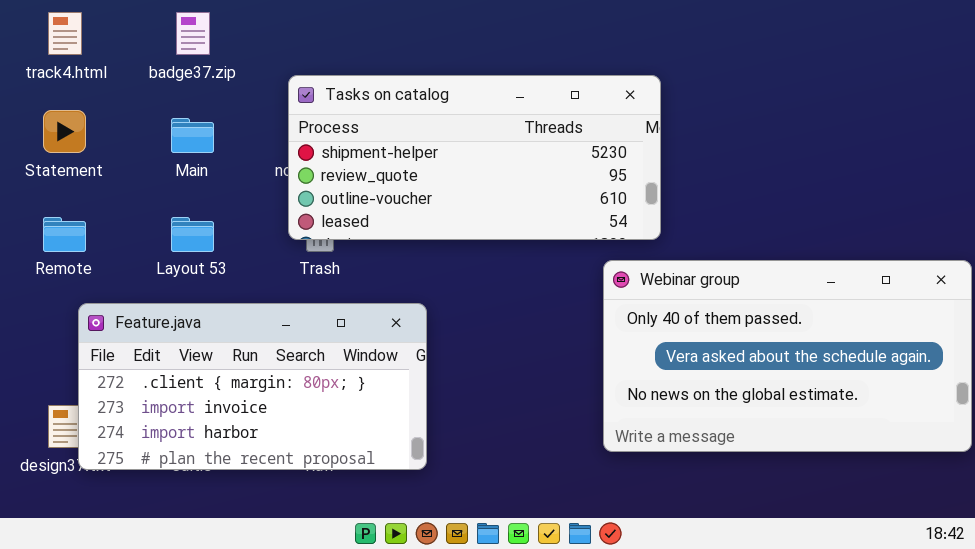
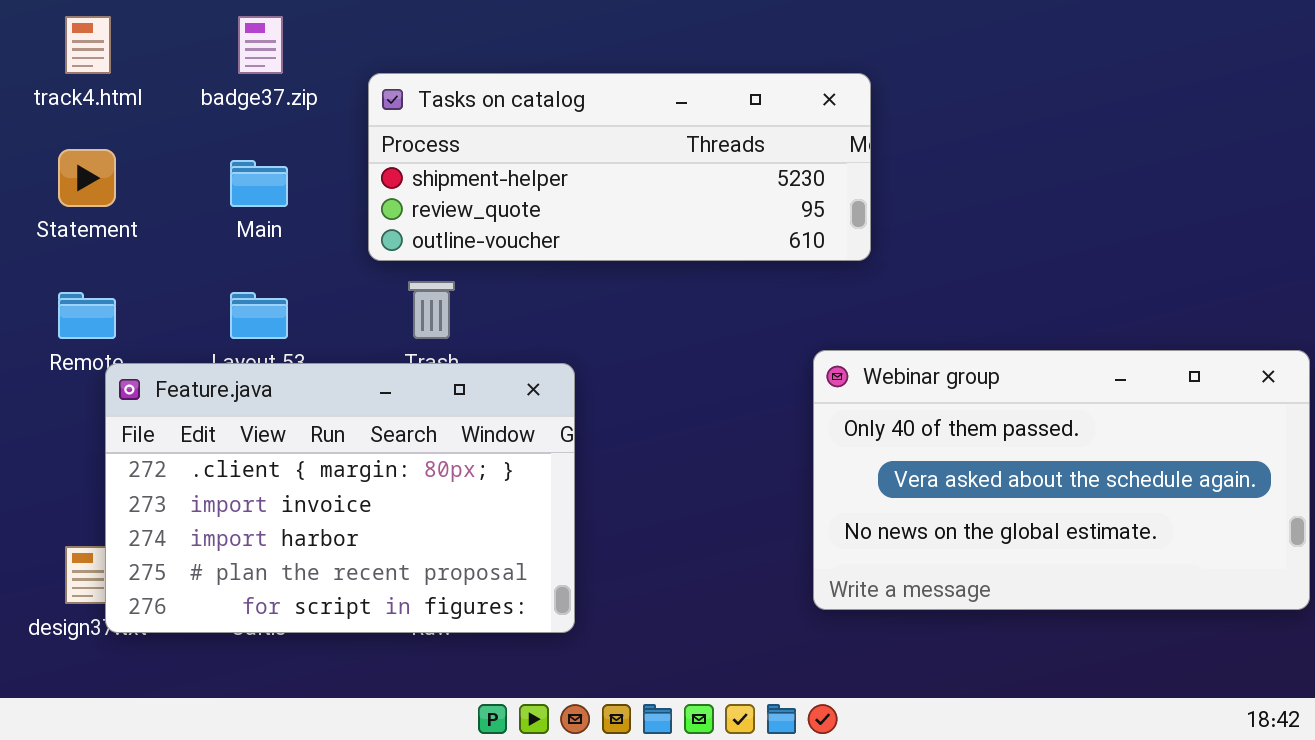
Tasks on catalog: [288,75,661,240] -> [368,73,871,261], moved, resized
Feature.java: [78,303,427,470] -> [105,363,575,633], resized

